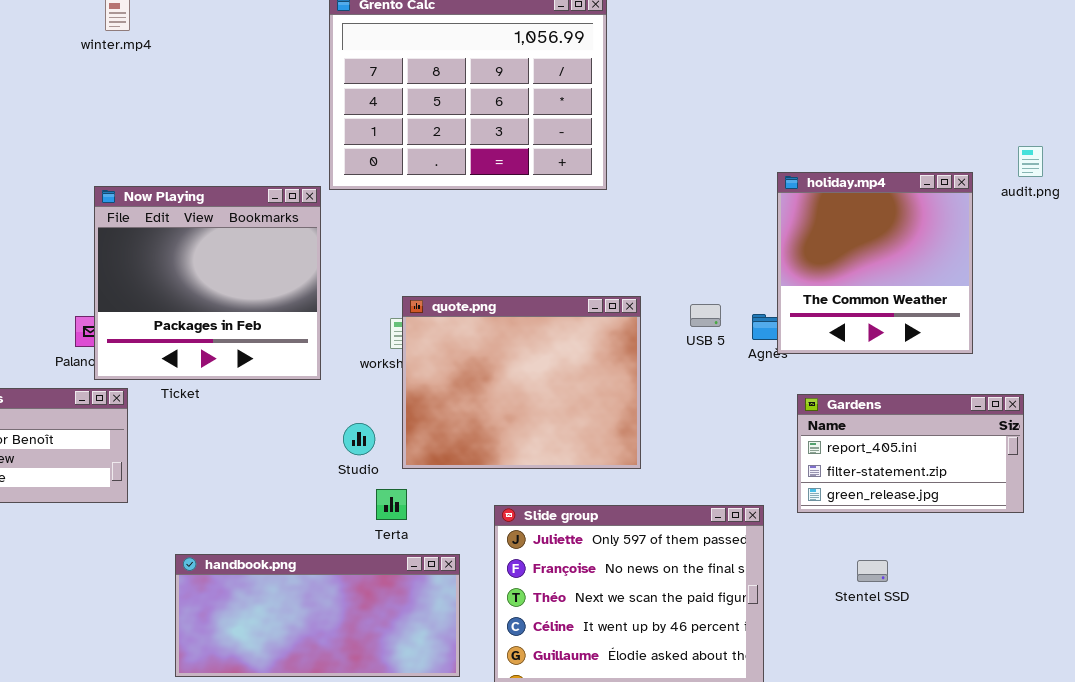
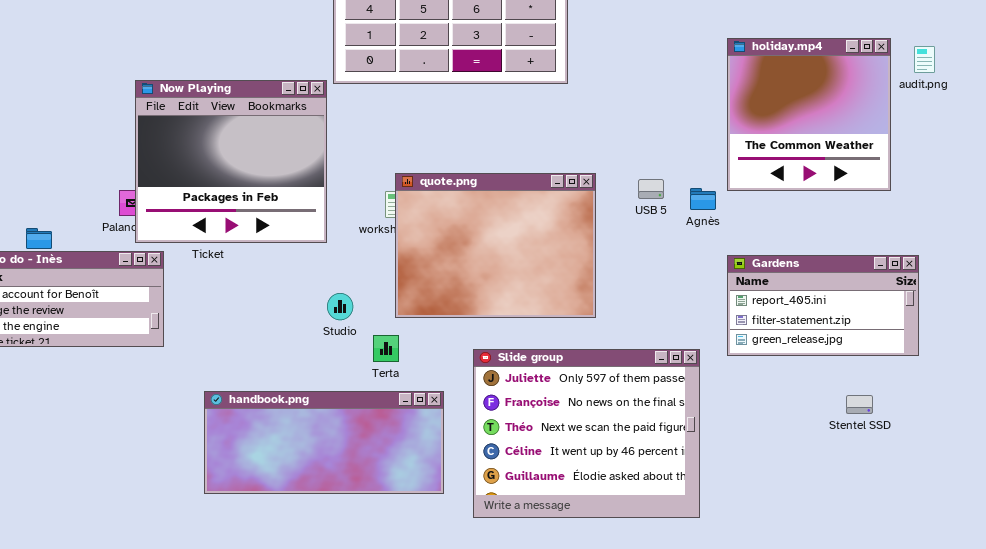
holiday.mp4: [777,172,973,354] -> [727,38,891,191], moved
Studio: [343,423,375,455] -> [327,293,353,320], moved
Stentel SSD: [857,560,888,582] -> [846,395,873,414], moved

